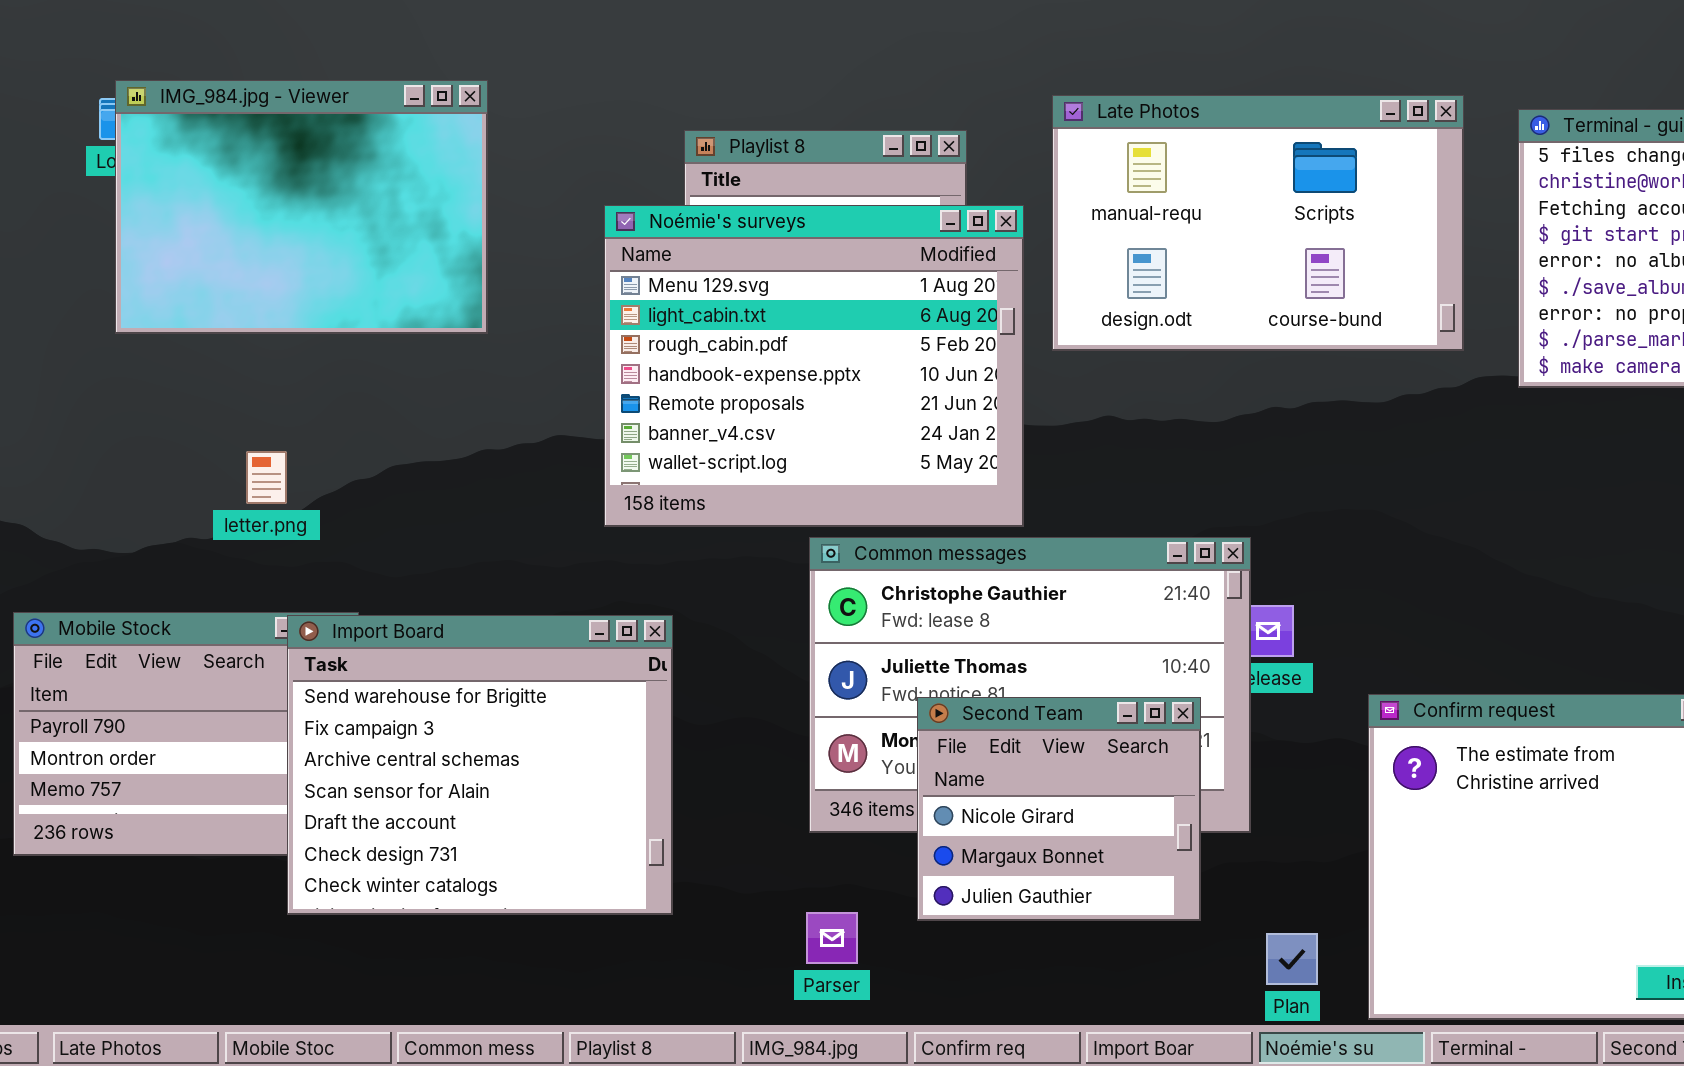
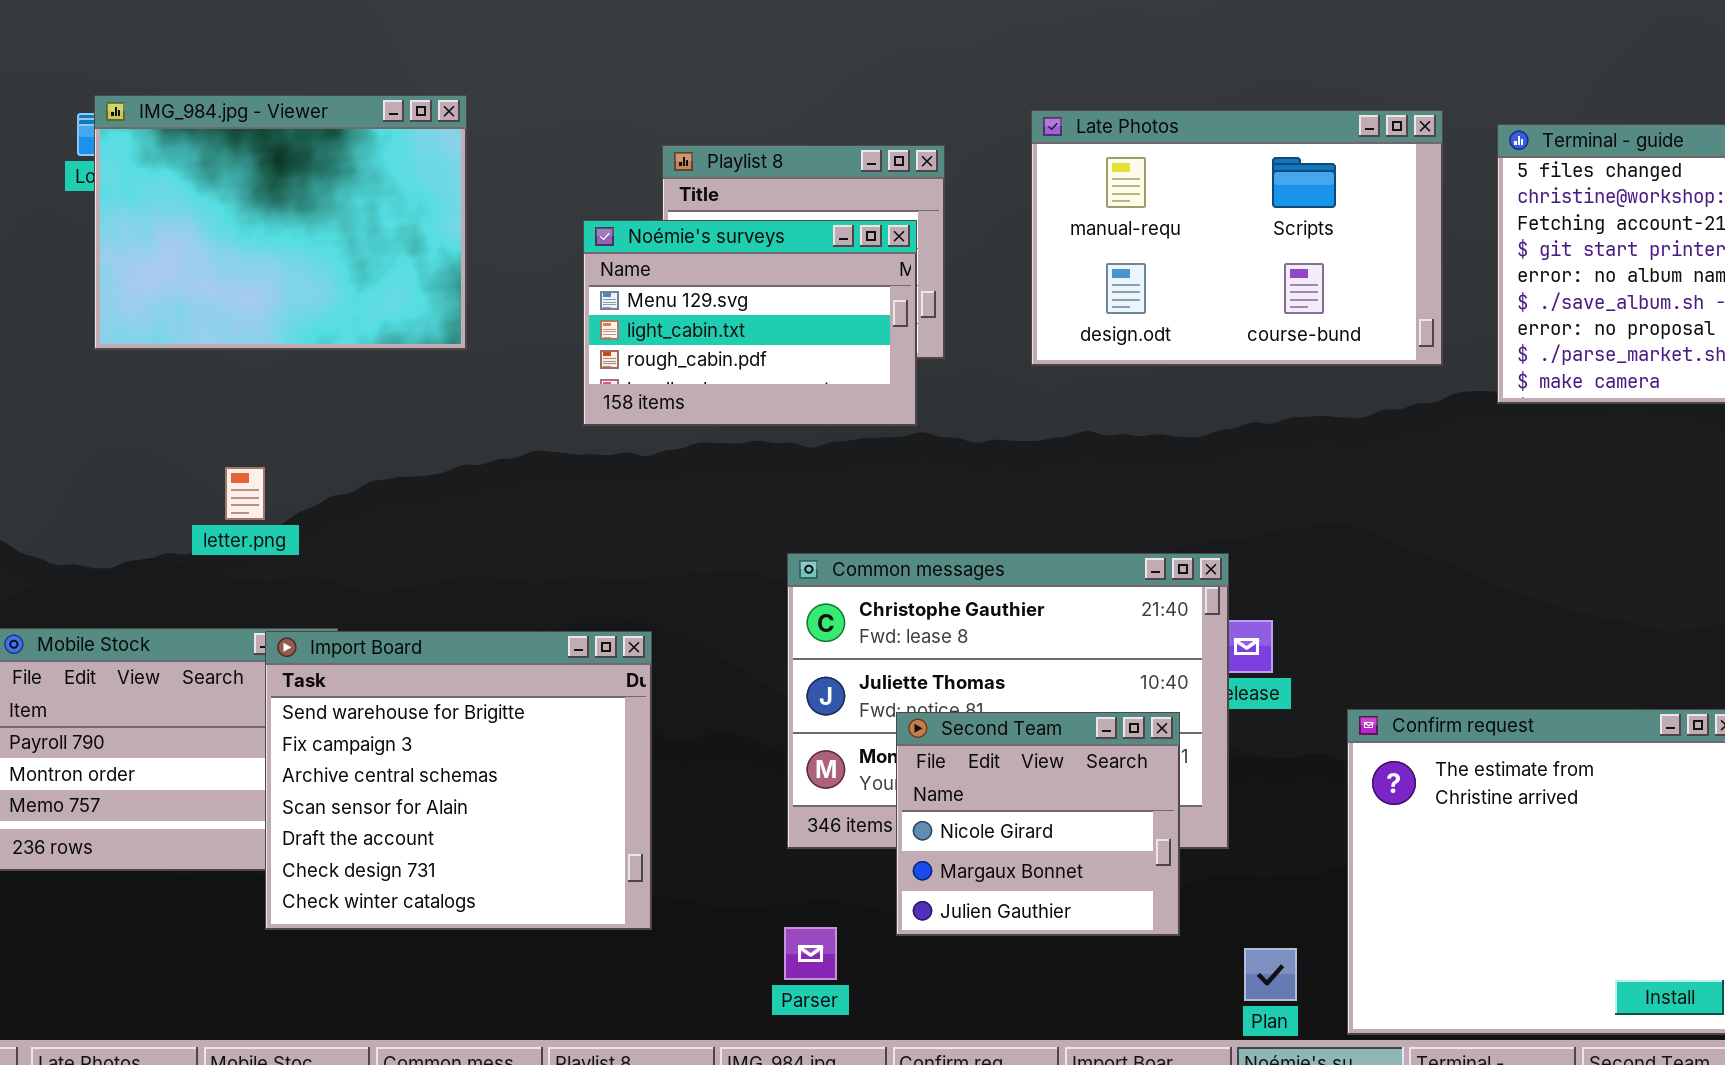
Noémie's surveys: [604,205,1024,527] -> [583,220,917,426], resized

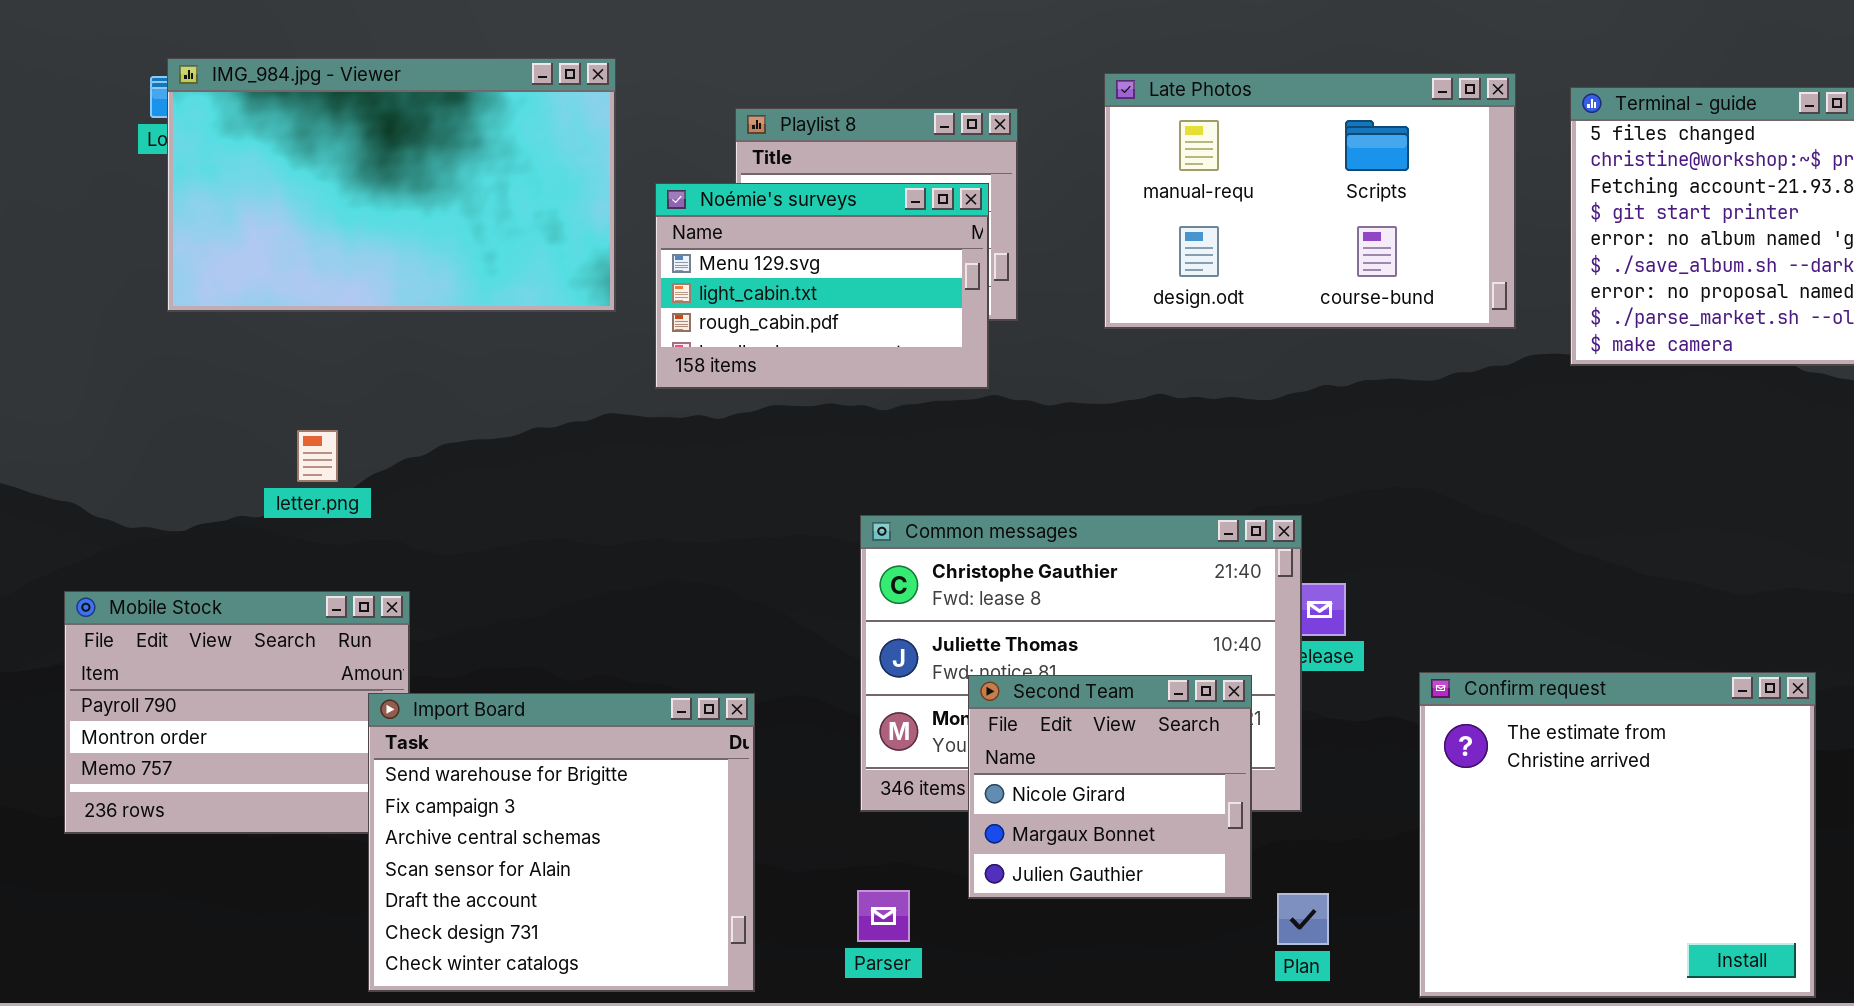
IMG_984.jpg - Viewer: [94,95,467,350] -> [167,58,616,312], resized
Import Board: [265,631,652,930] -> [368,693,755,992], moved
Plan: [1244,948,1297,1001] -> [1277,893,1329,945], moved

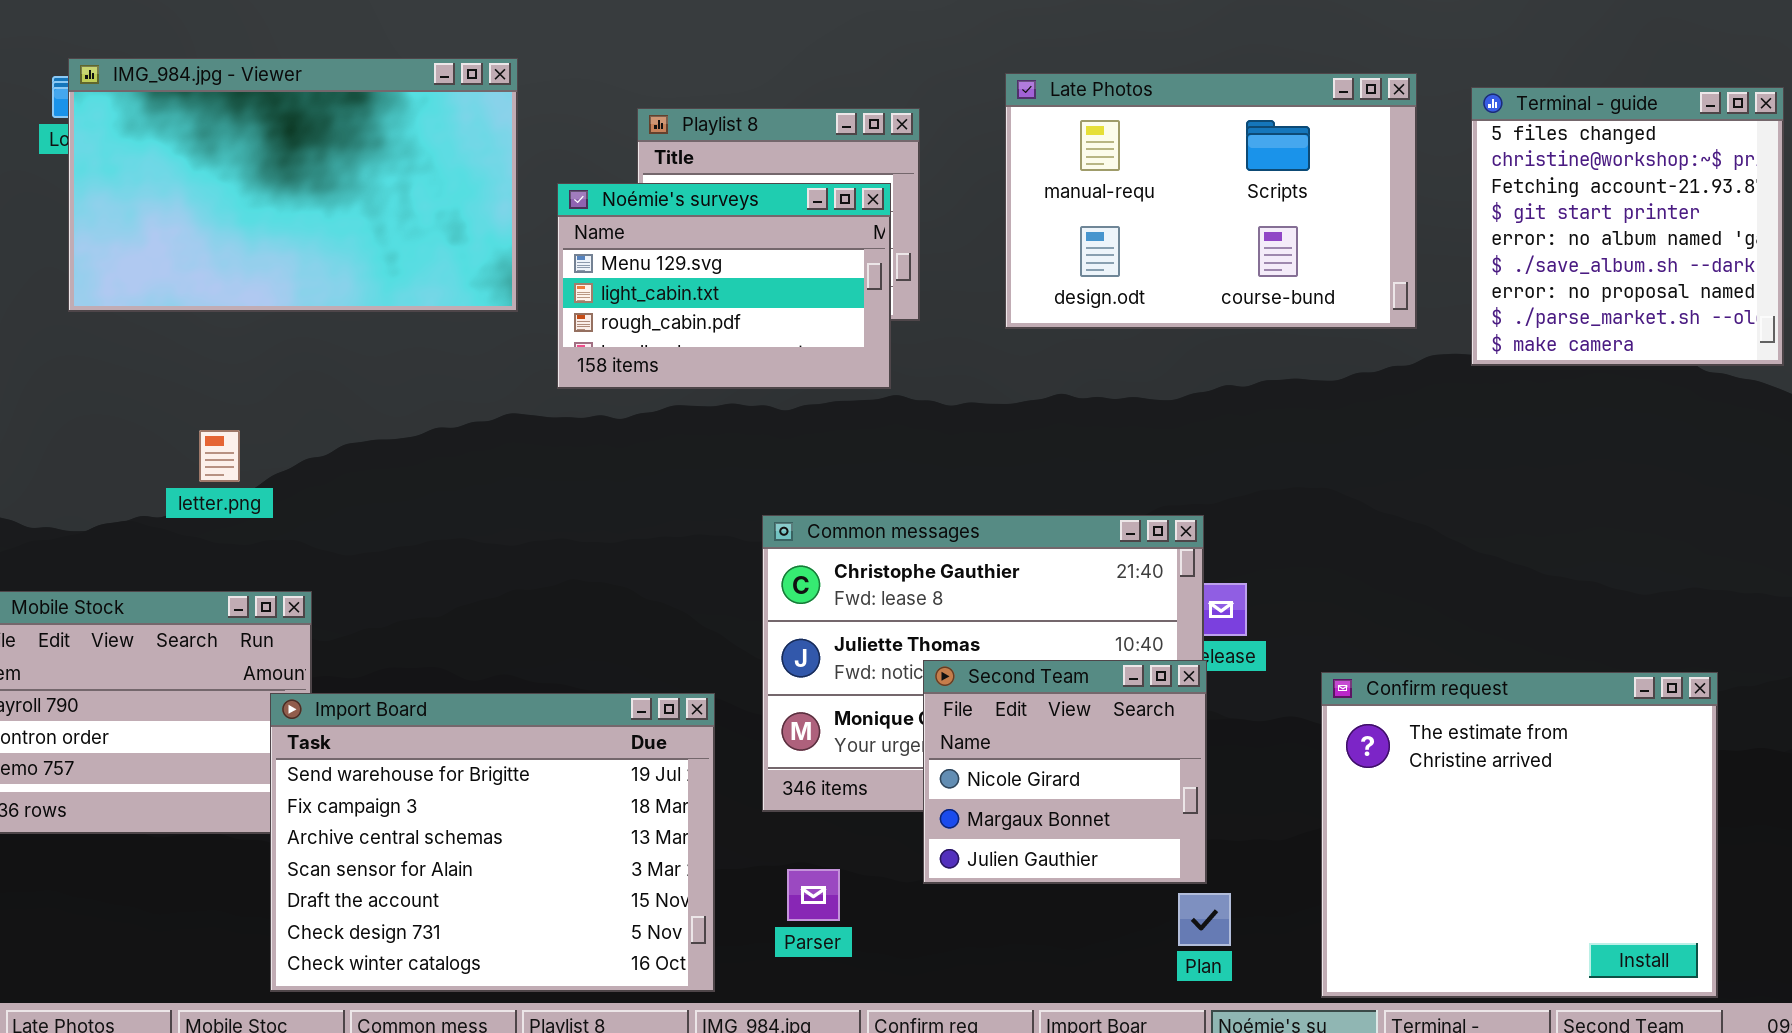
Second Team: [968,675,1252,899] -> [923,660,1207,884], moved
Import Board: [368,693,755,992] -> [270,693,715,992], resized
Parser: [857,890,910,942] -> [787,869,840,921], moved

